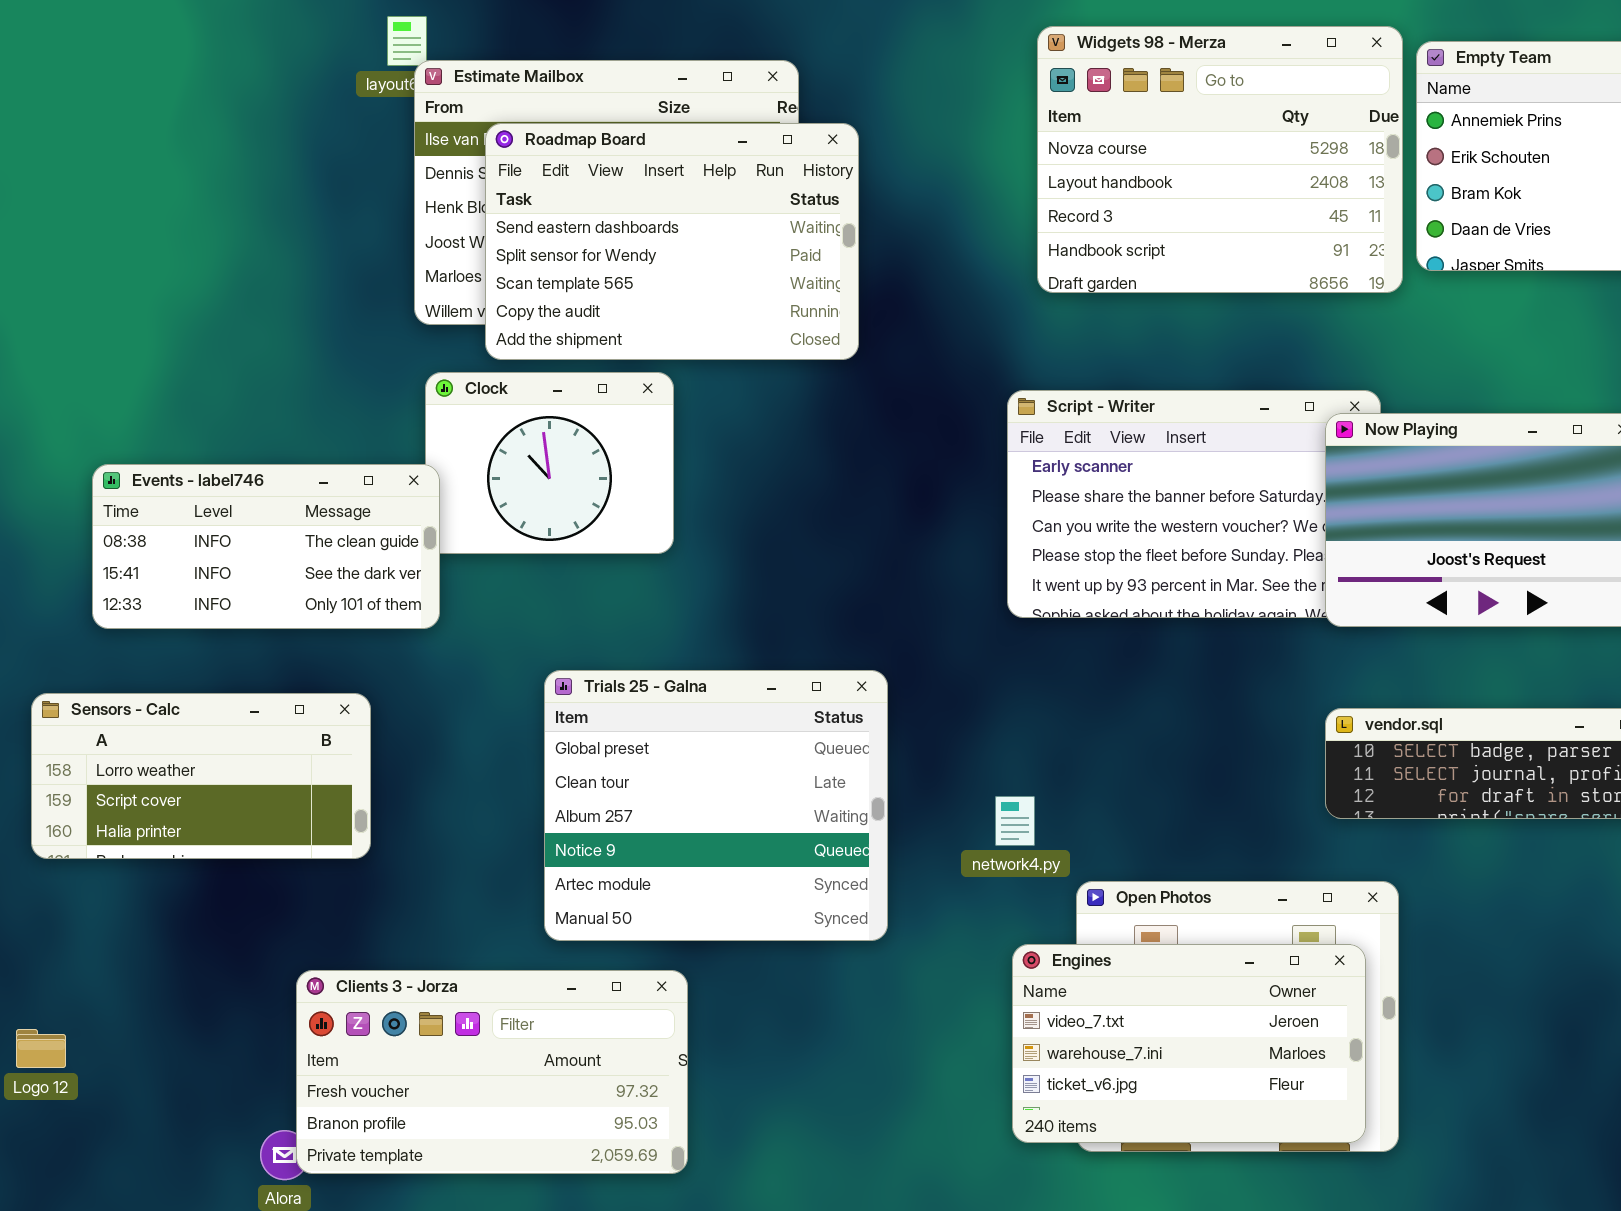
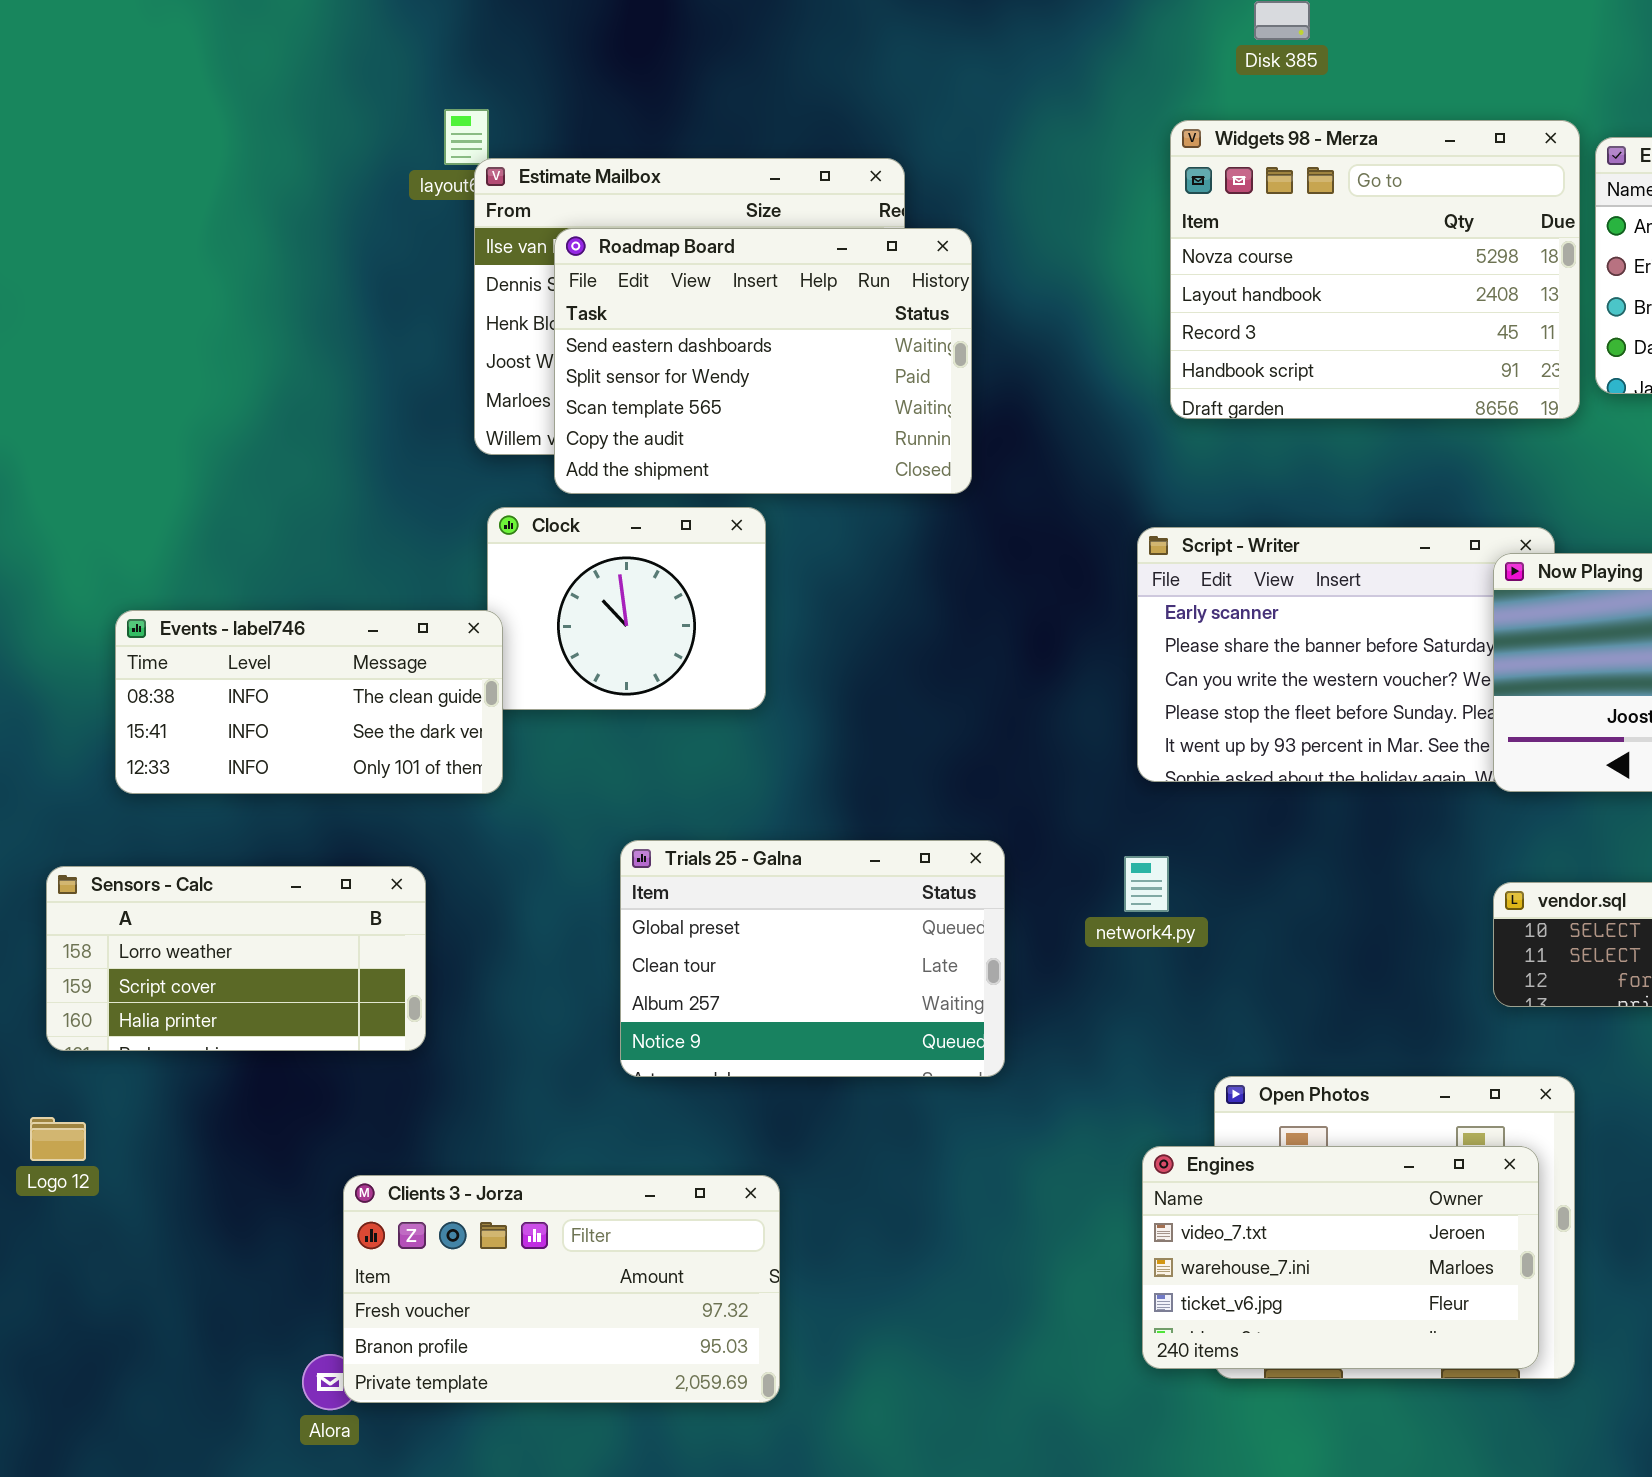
Trials 25 - Galna: [544,670,888,941] -> [620,840,1005,1077], resized
network4.py: [995,796,1035,846] -> [1124,856,1169,912], moved
Logo 12: [16,1029,66,1068] -> [30,1117,86,1161], moved

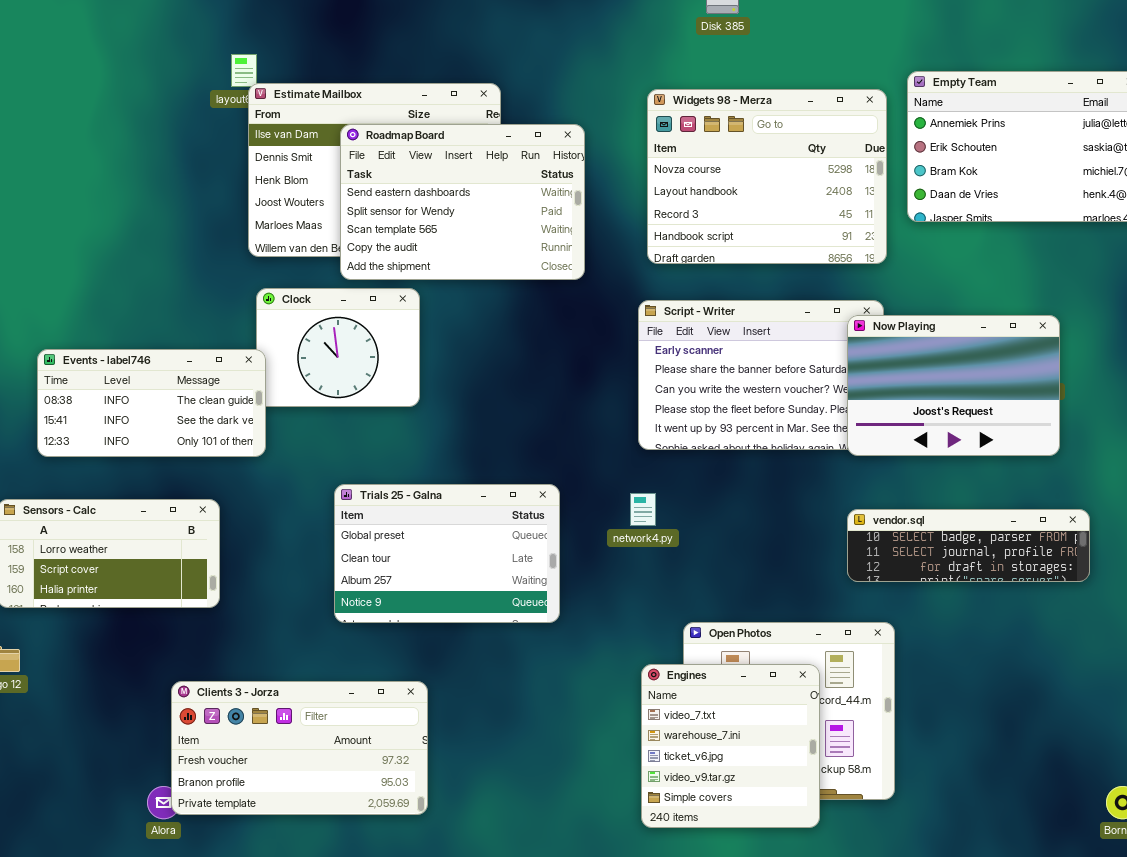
Widgets 98 - Merza: [1170,120,1580,419] -> [647,89,887,264], moved
Roadmap Board: [554,228,972,494] -> [340,124,585,280], moved
Engines: [1142,1146,1539,1369] -> [641,664,820,828], resized

